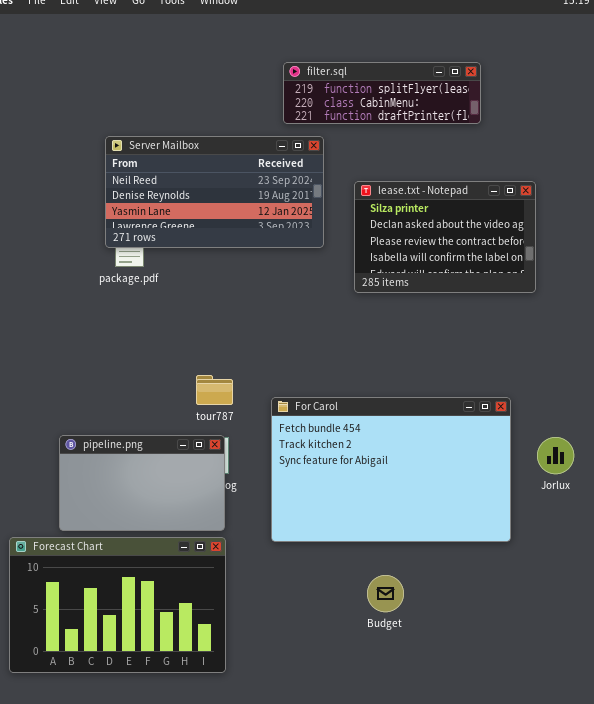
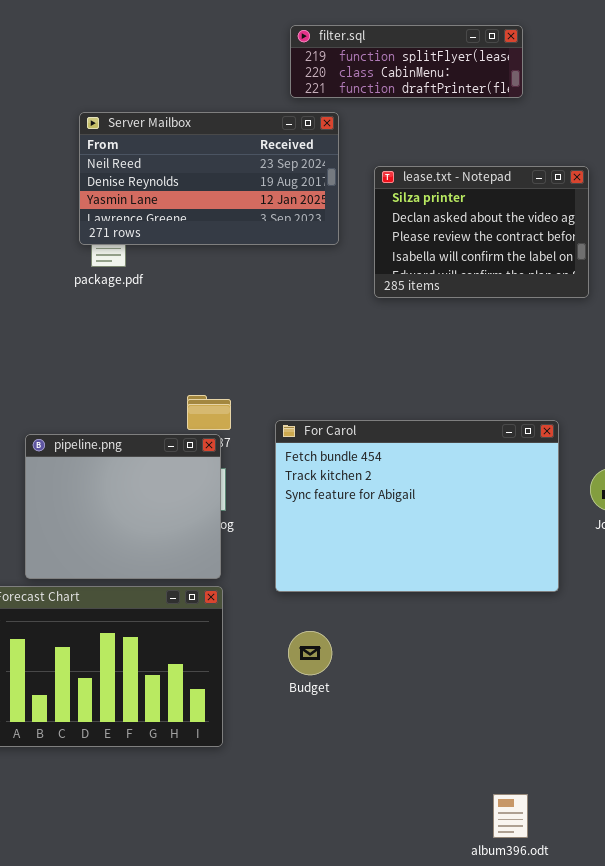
pipeline.png: [59,435,225,531] -> [25,434,221,579], resized
Budget: [367,575,404,612] -> [288,631,332,675], moved

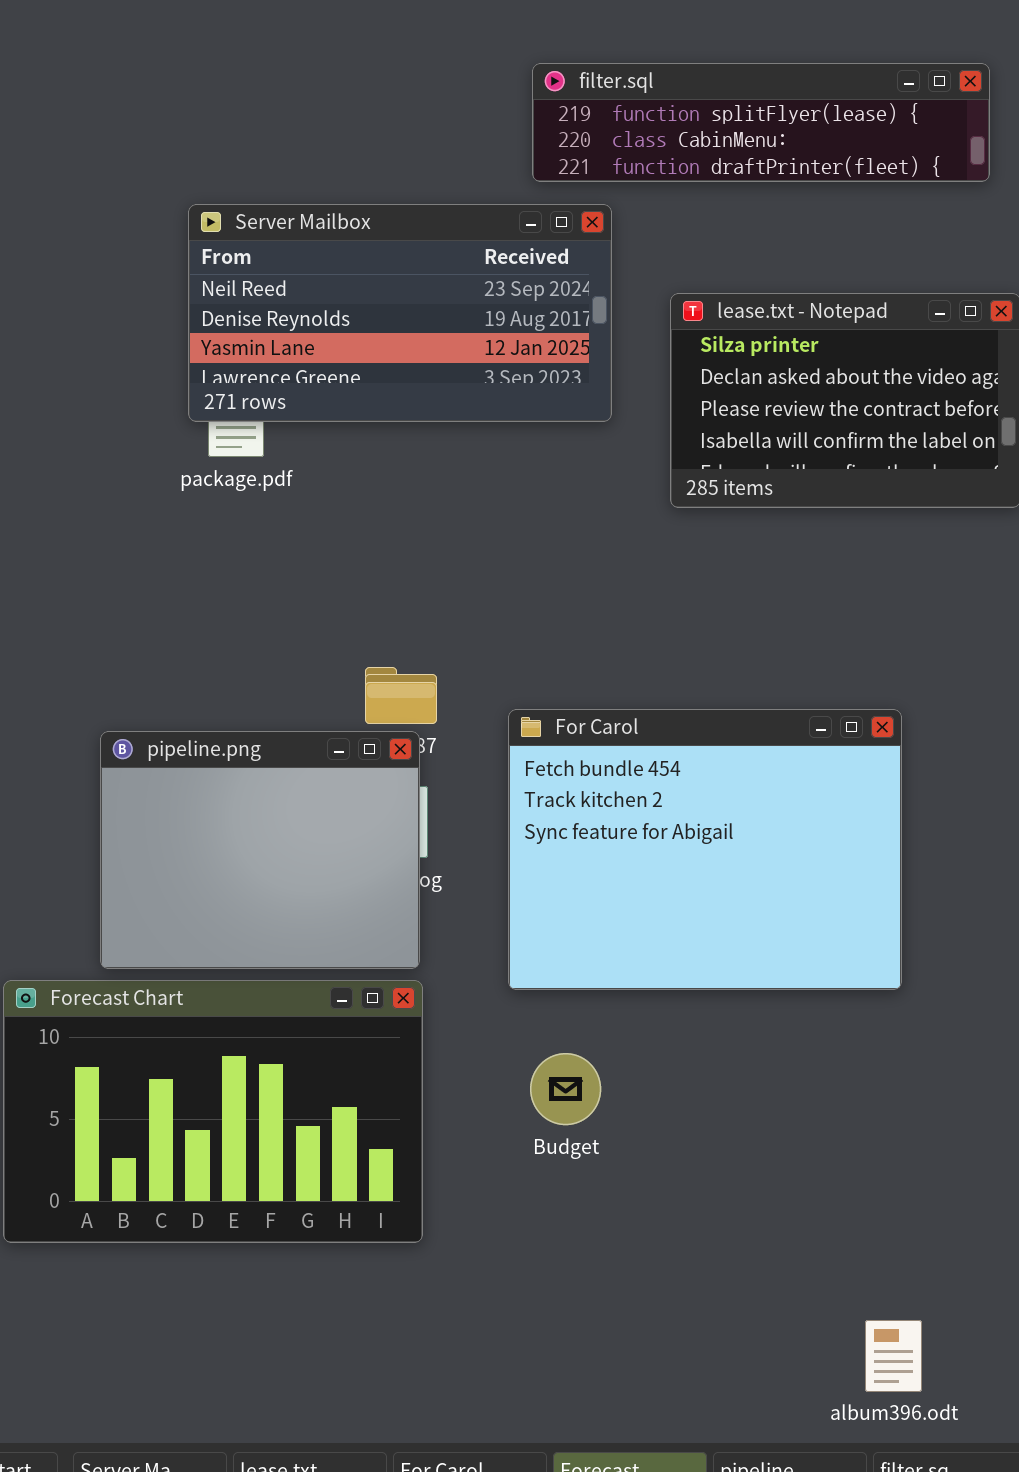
filter.sql: [290,25,523,98] -> [532,63,990,182], resized
For Carol: [275,420,559,592] -> [508,709,902,990], resized

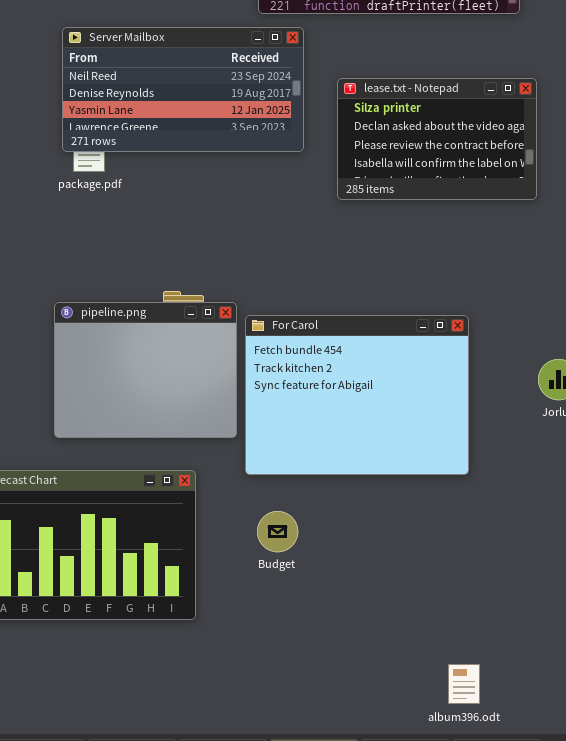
pipeline.png: [100,731,420,969] -> [54,302,237,438], moved

